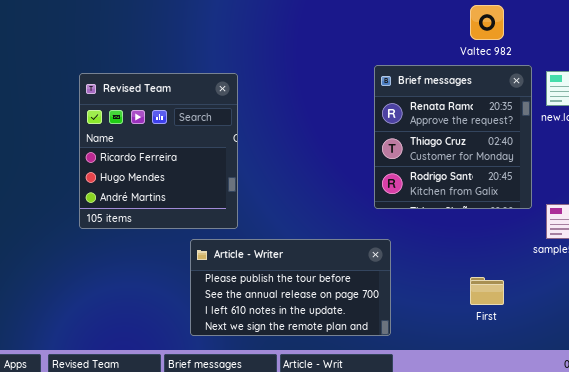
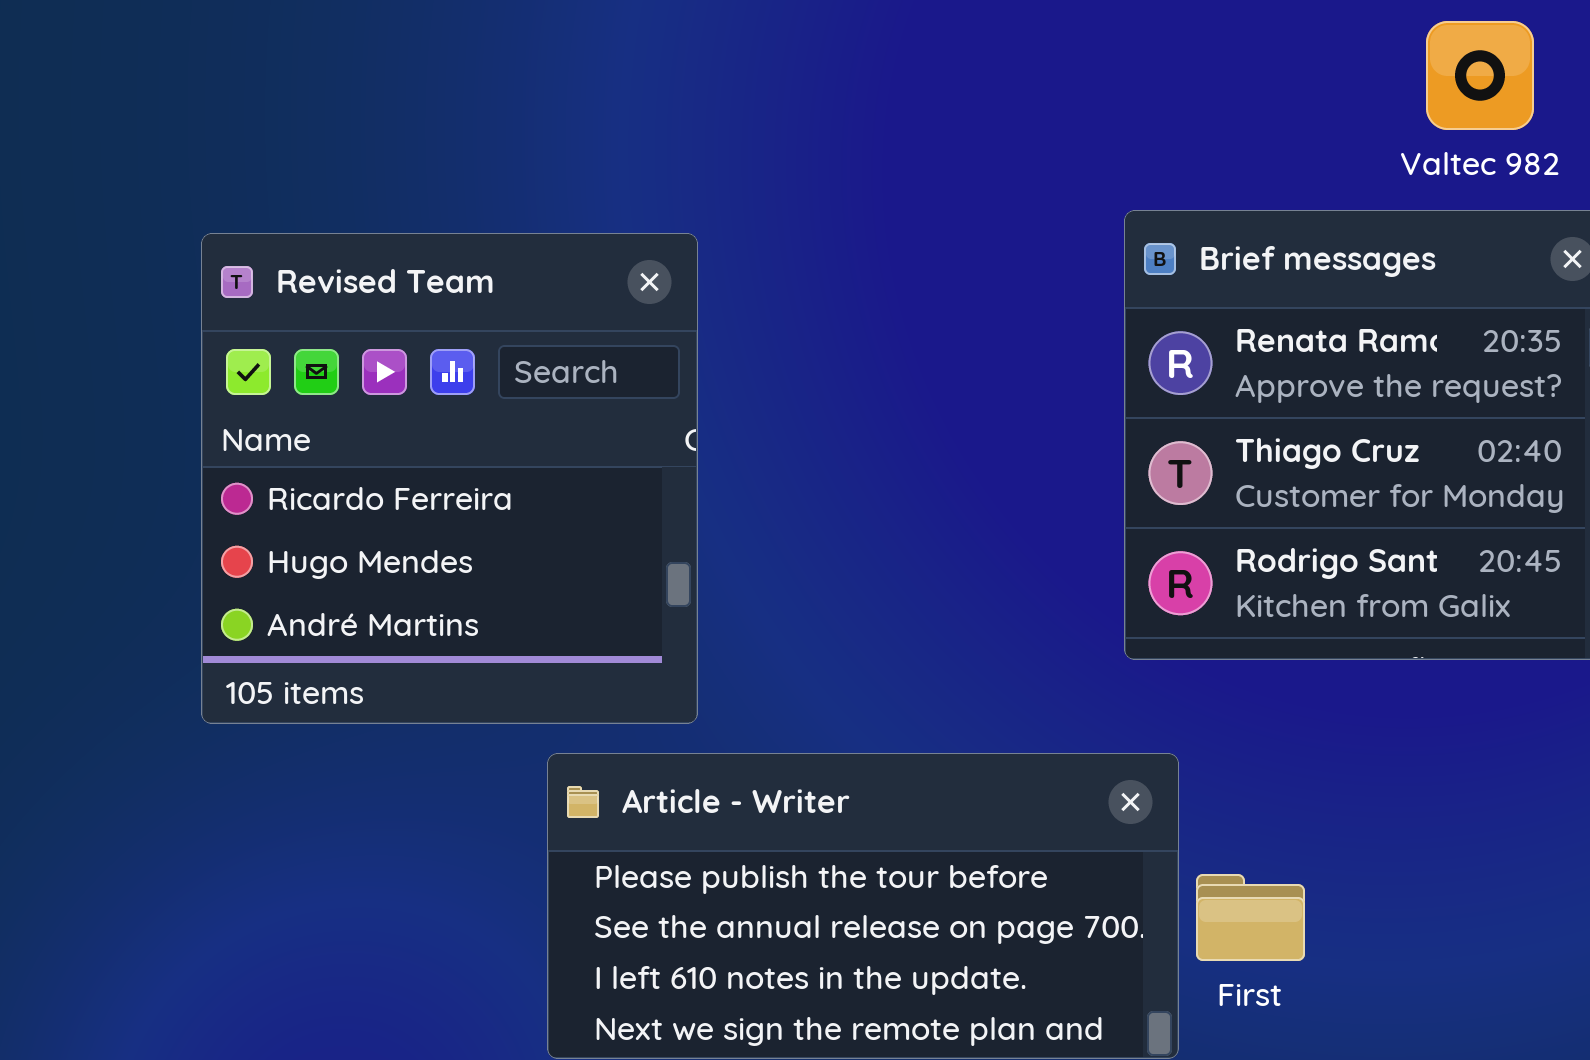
First: [470,277,504,305] -> [1196,874,1305,961], moved

